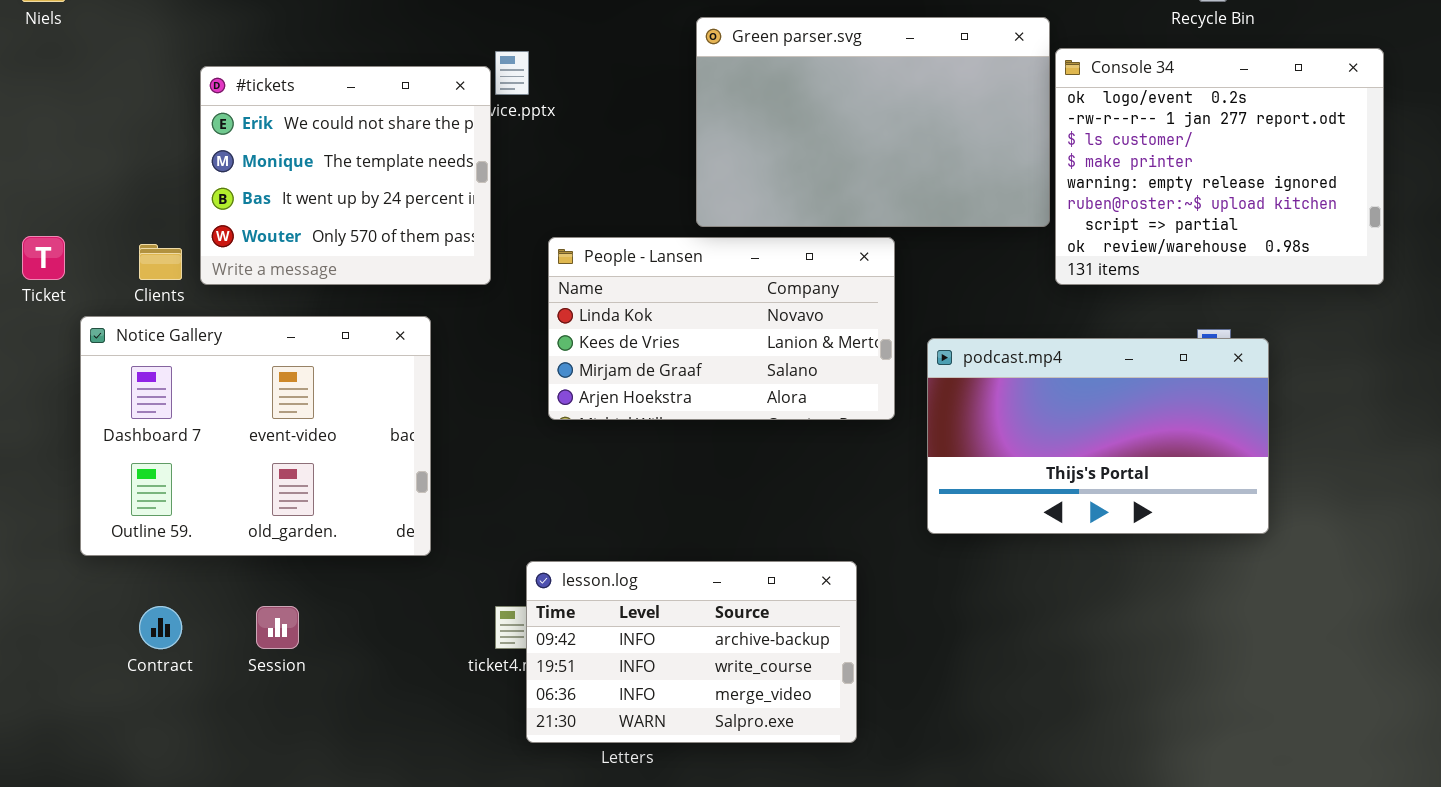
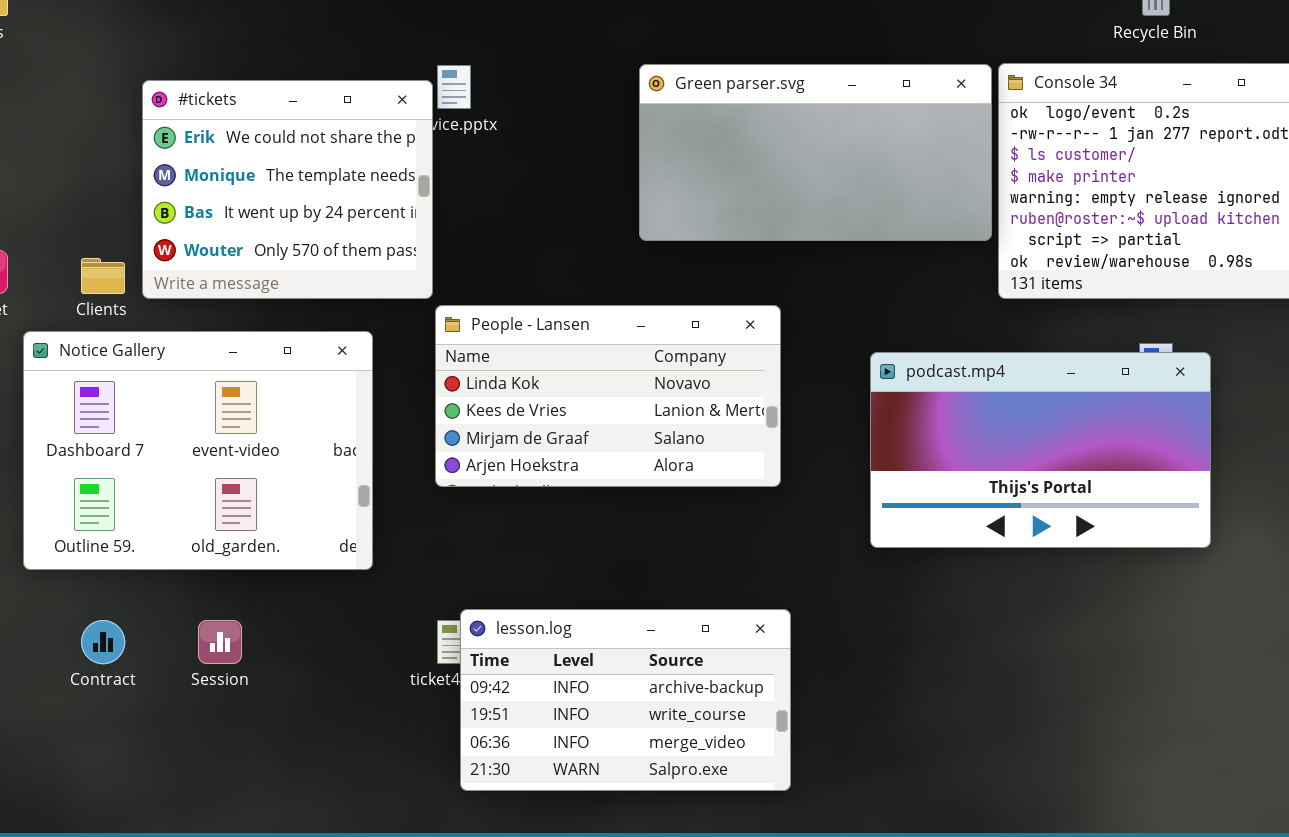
Green parser.svg: [696,17,1050,227] -> [639,64,992,241], resized
People - Lansen: [548,237,895,420] -> [435,305,781,487], moved
lesson.log: [526,561,857,743] -> [460,609,791,791], moved

